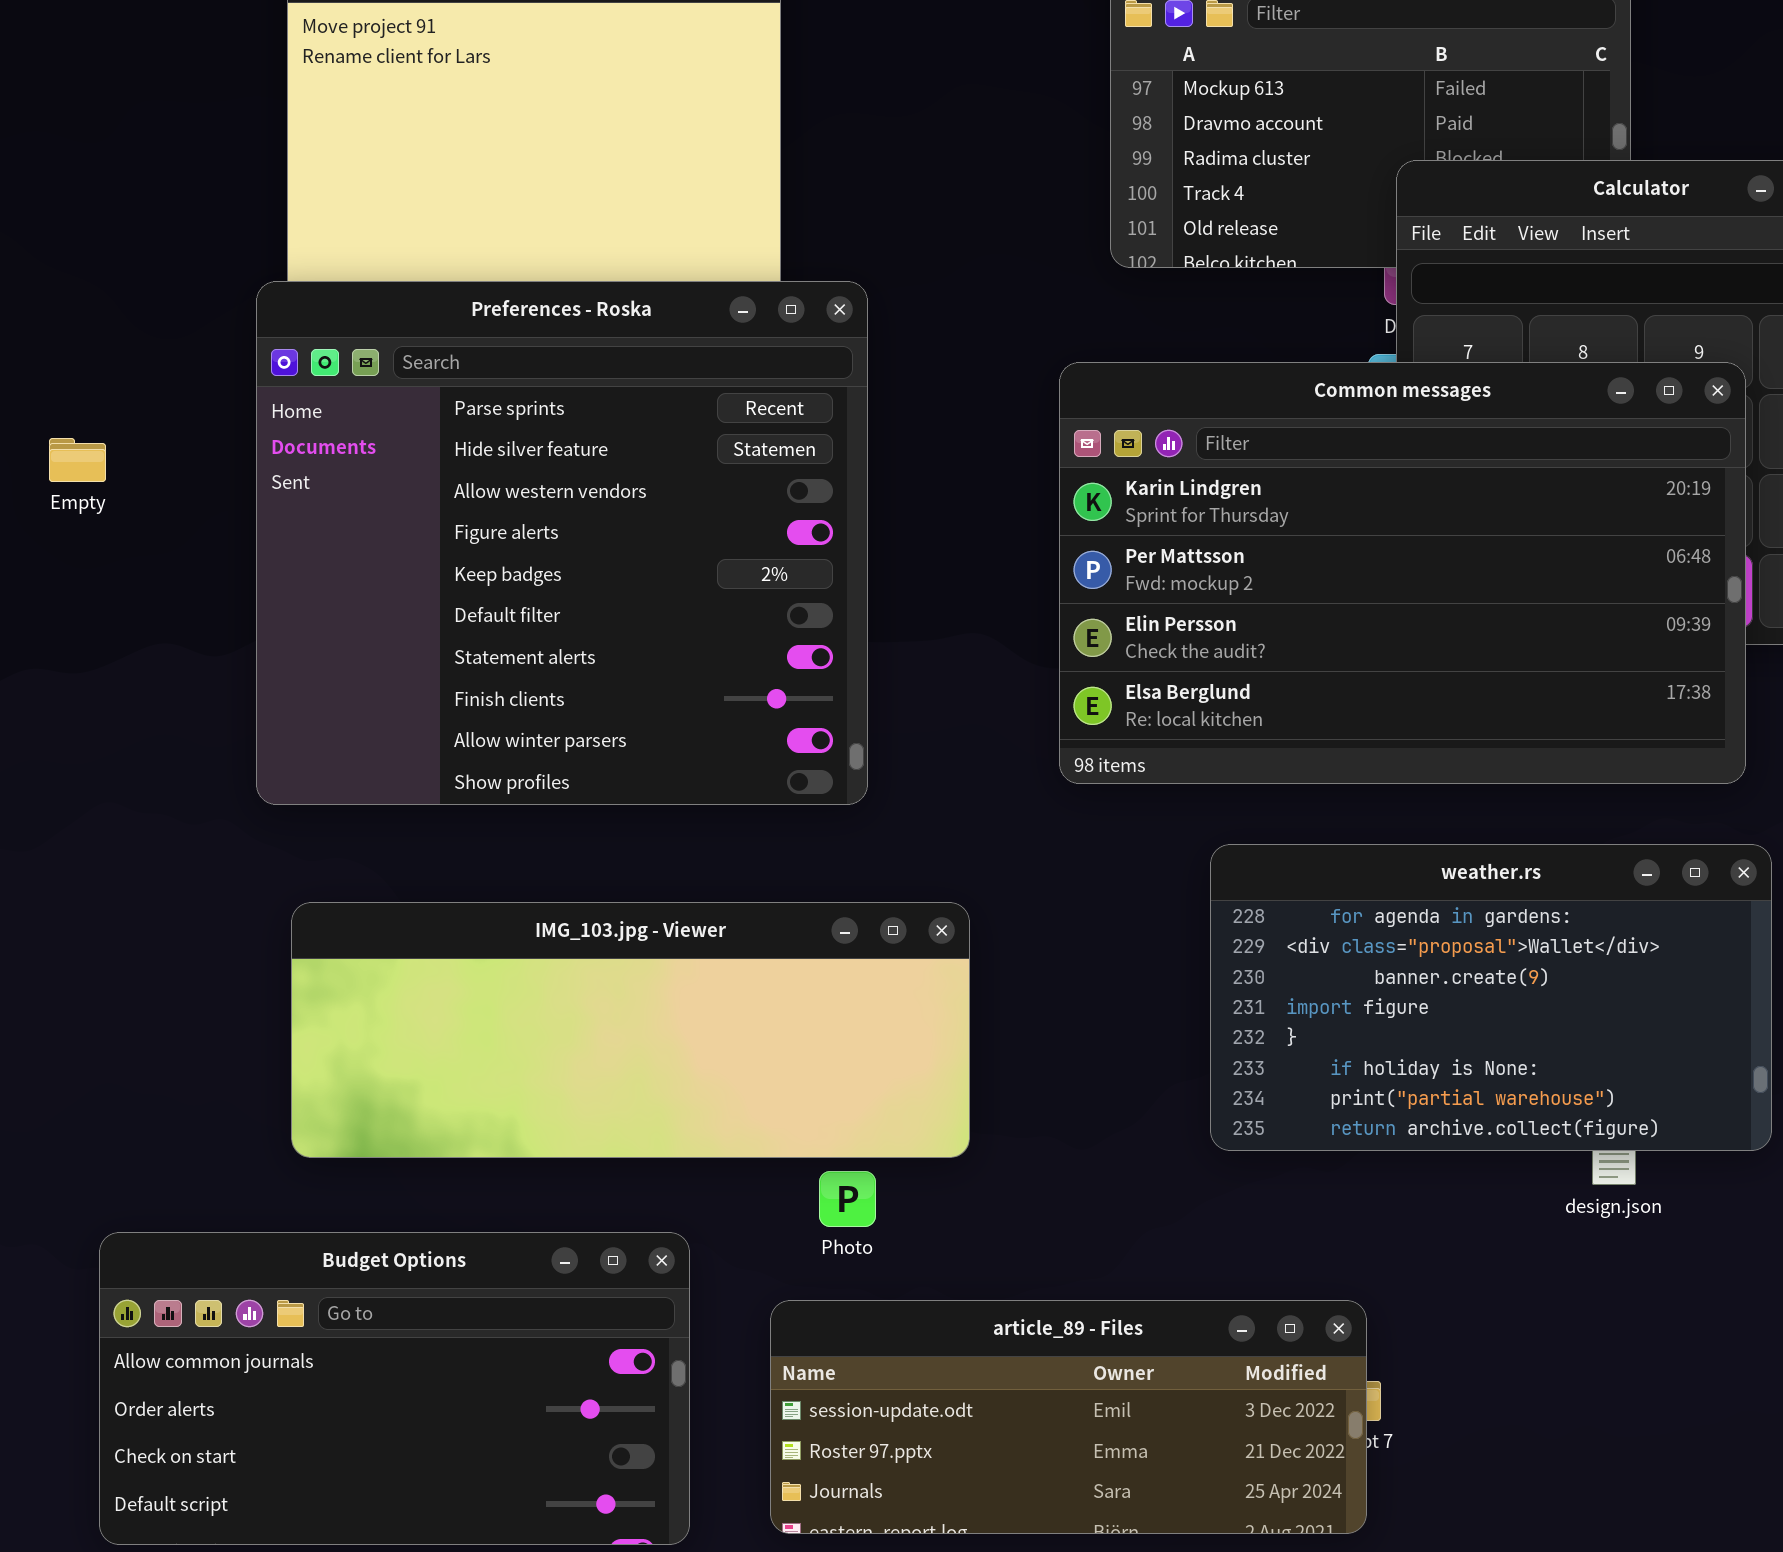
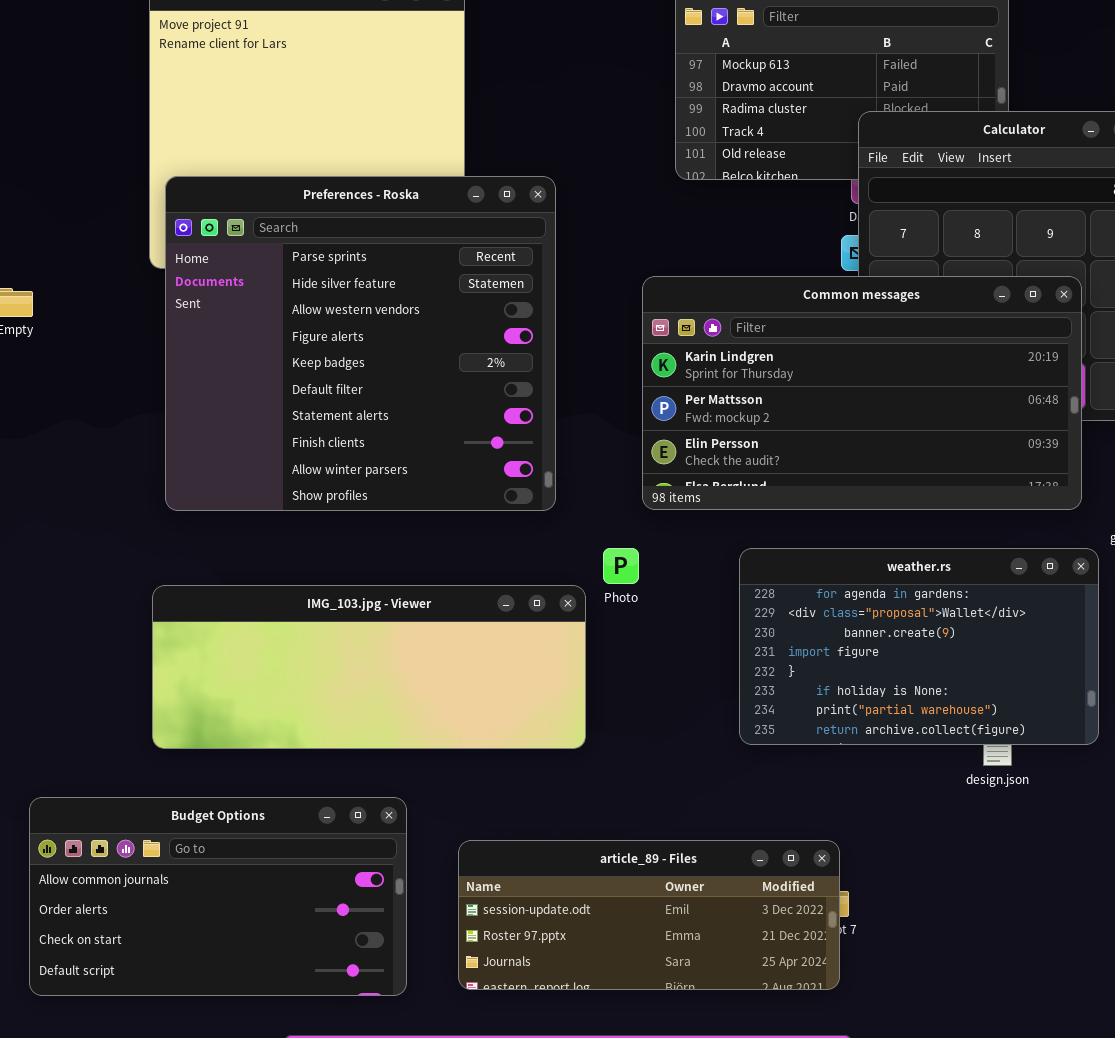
Preferences - Roska: [256,281,868,805] -> [165,176,556,511], moved
Common messages: [1059,362,1746,784] -> [642,276,1082,510], resized
Photo: [819,1171,876,1227] -> [603,548,639,584], moved

